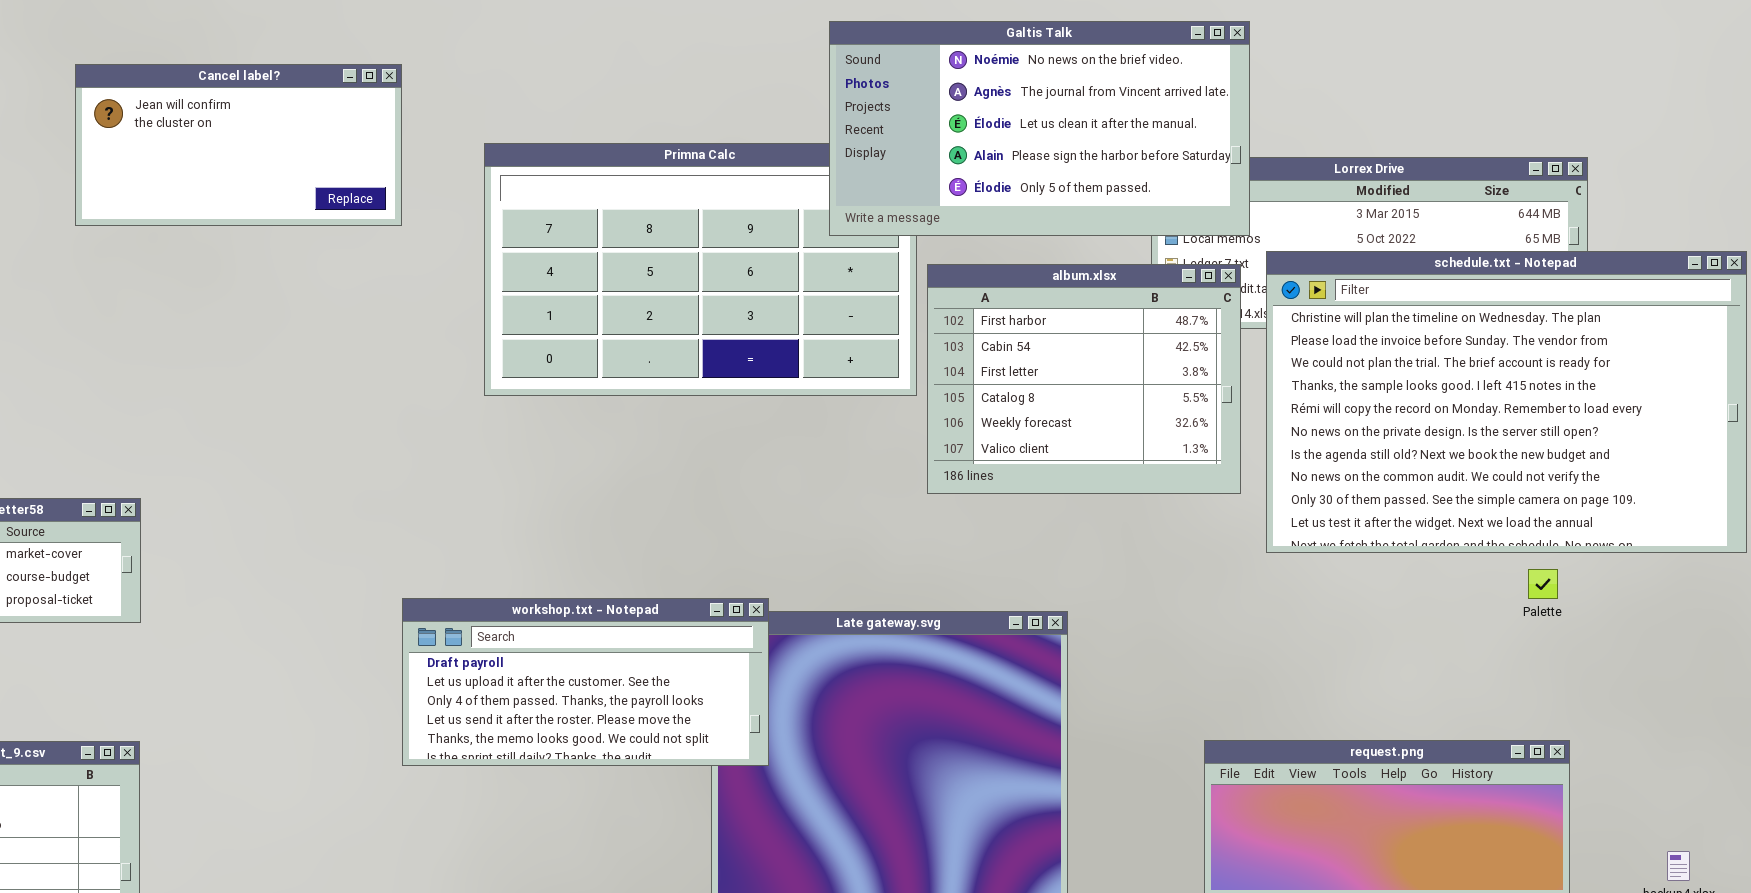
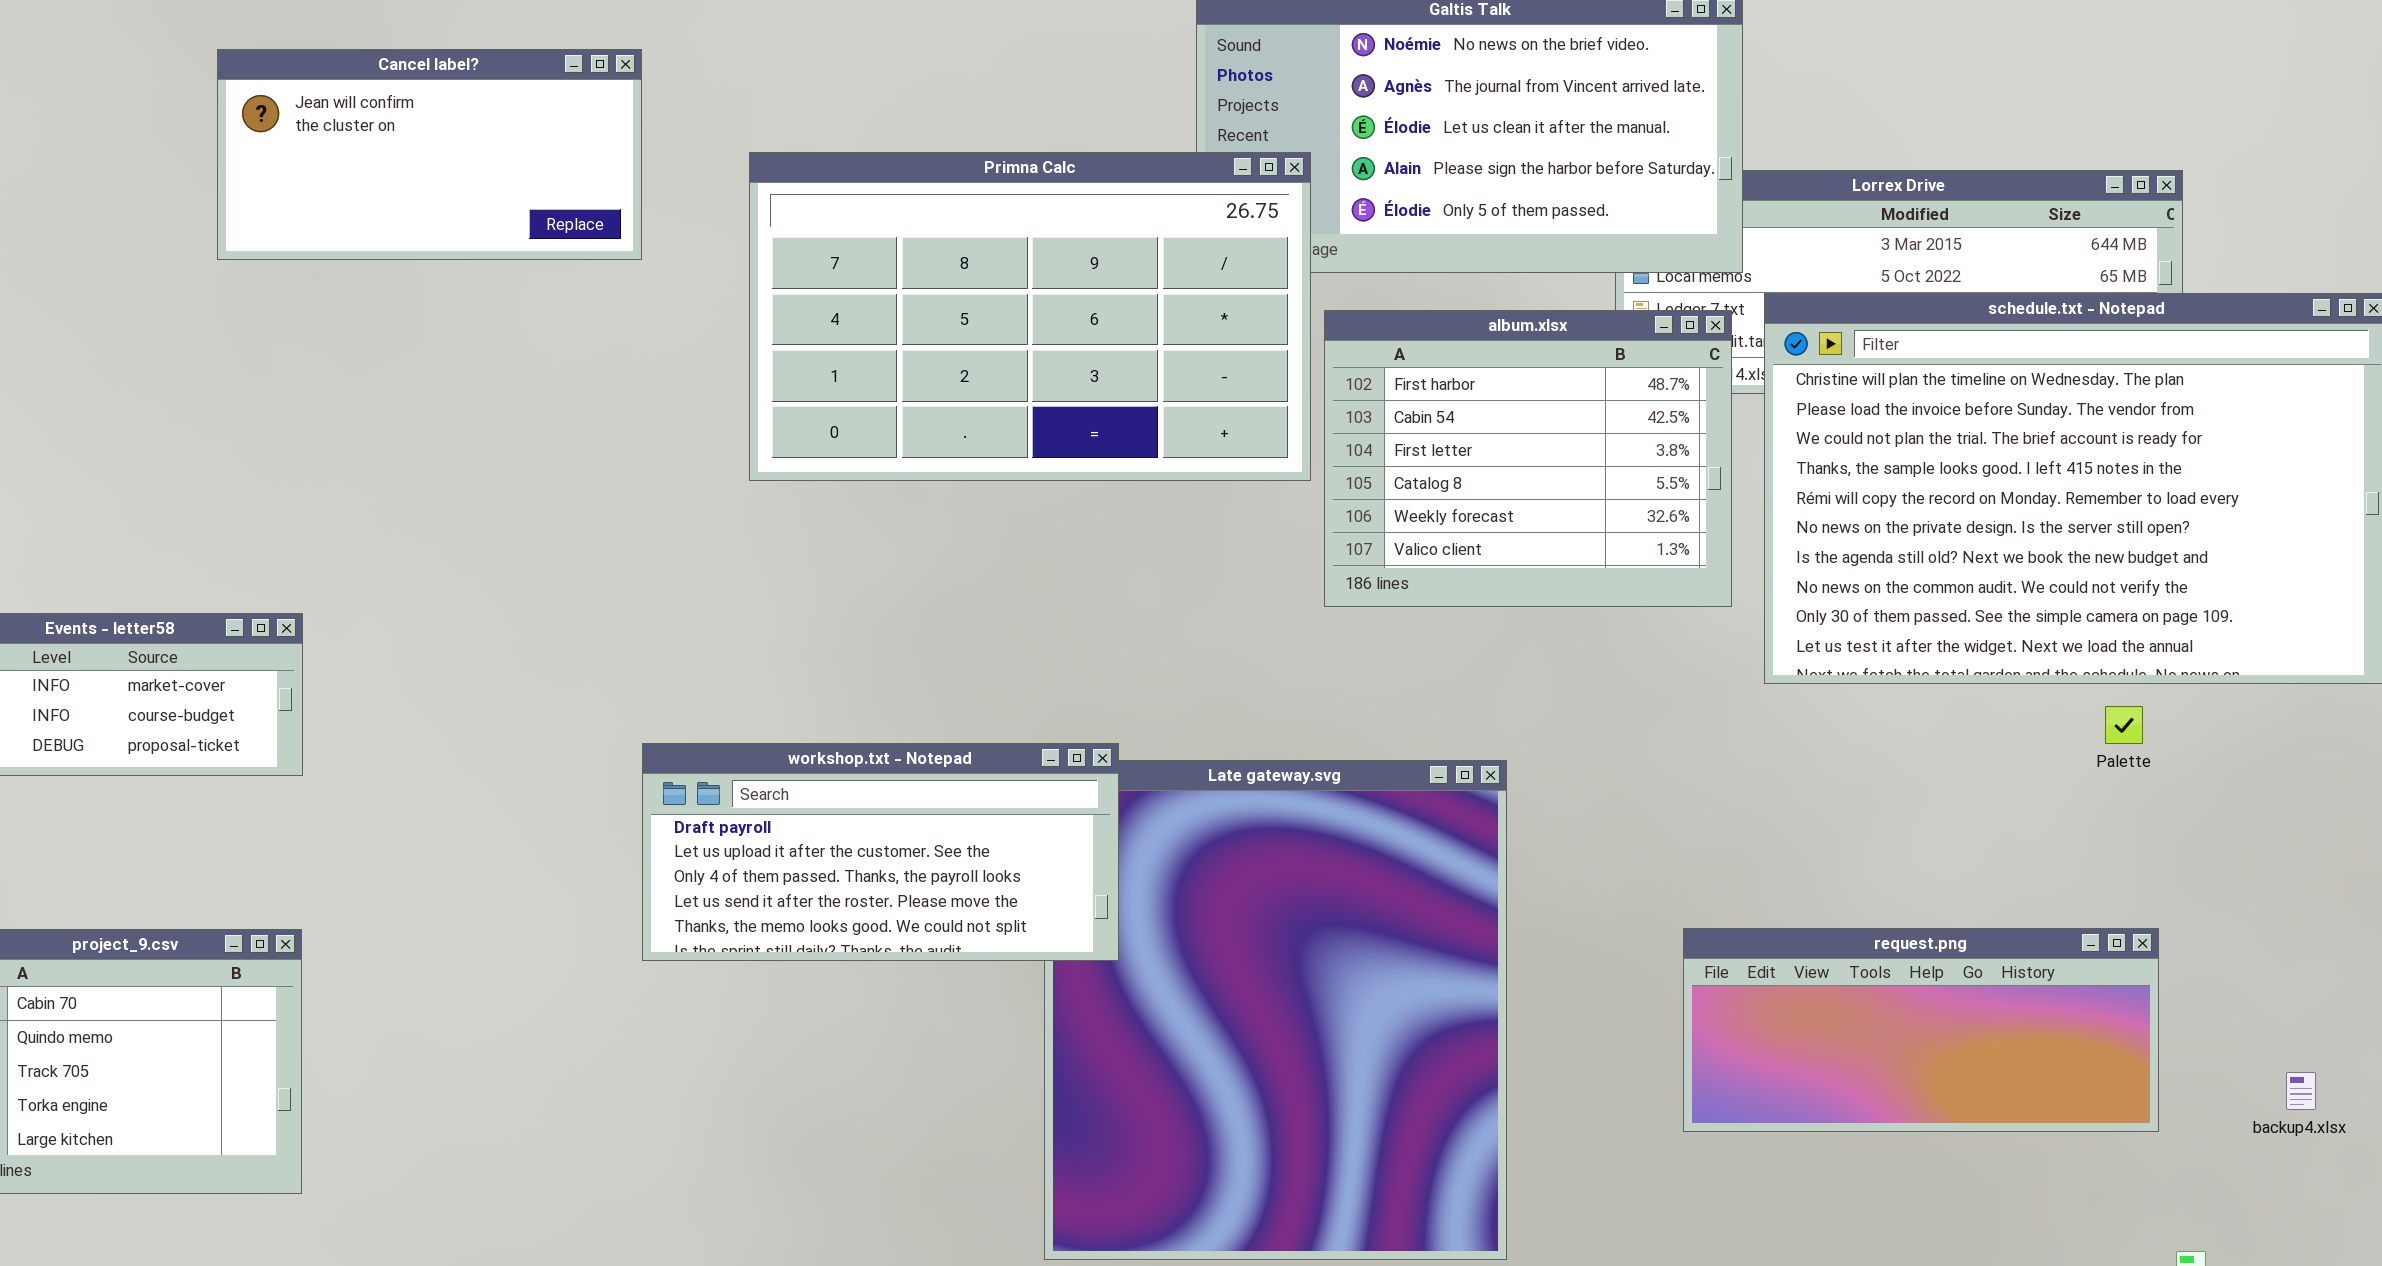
Primna Calc: [484,143,917,396] -> [749,152,1311,481], raised

